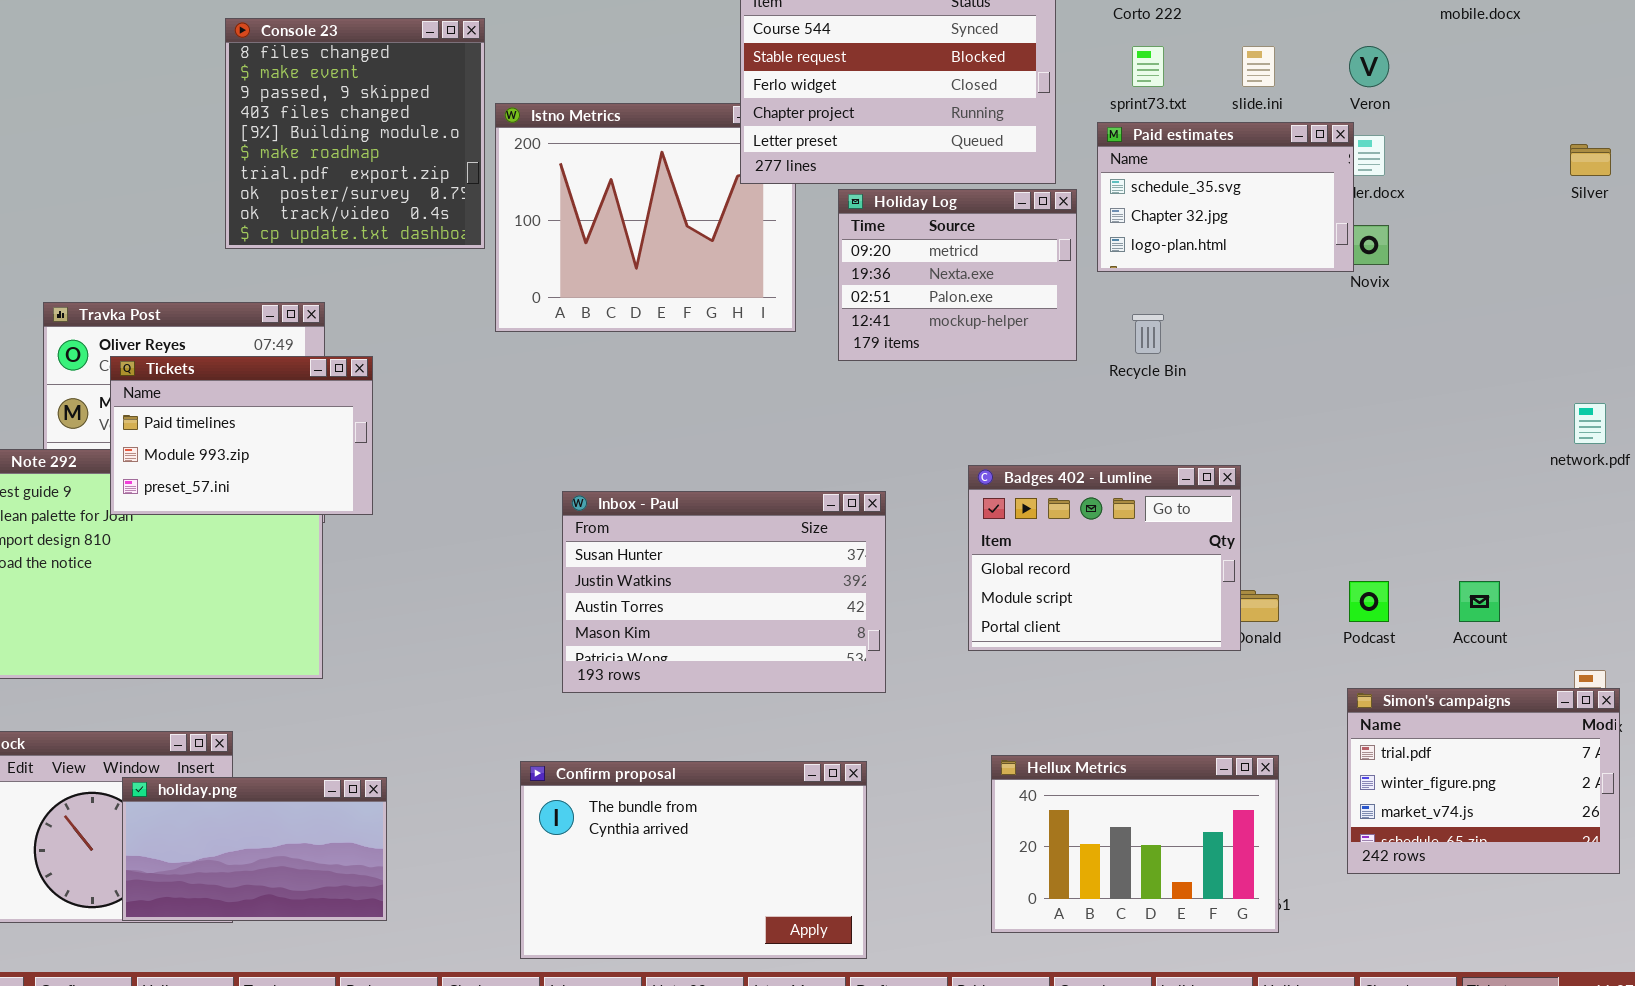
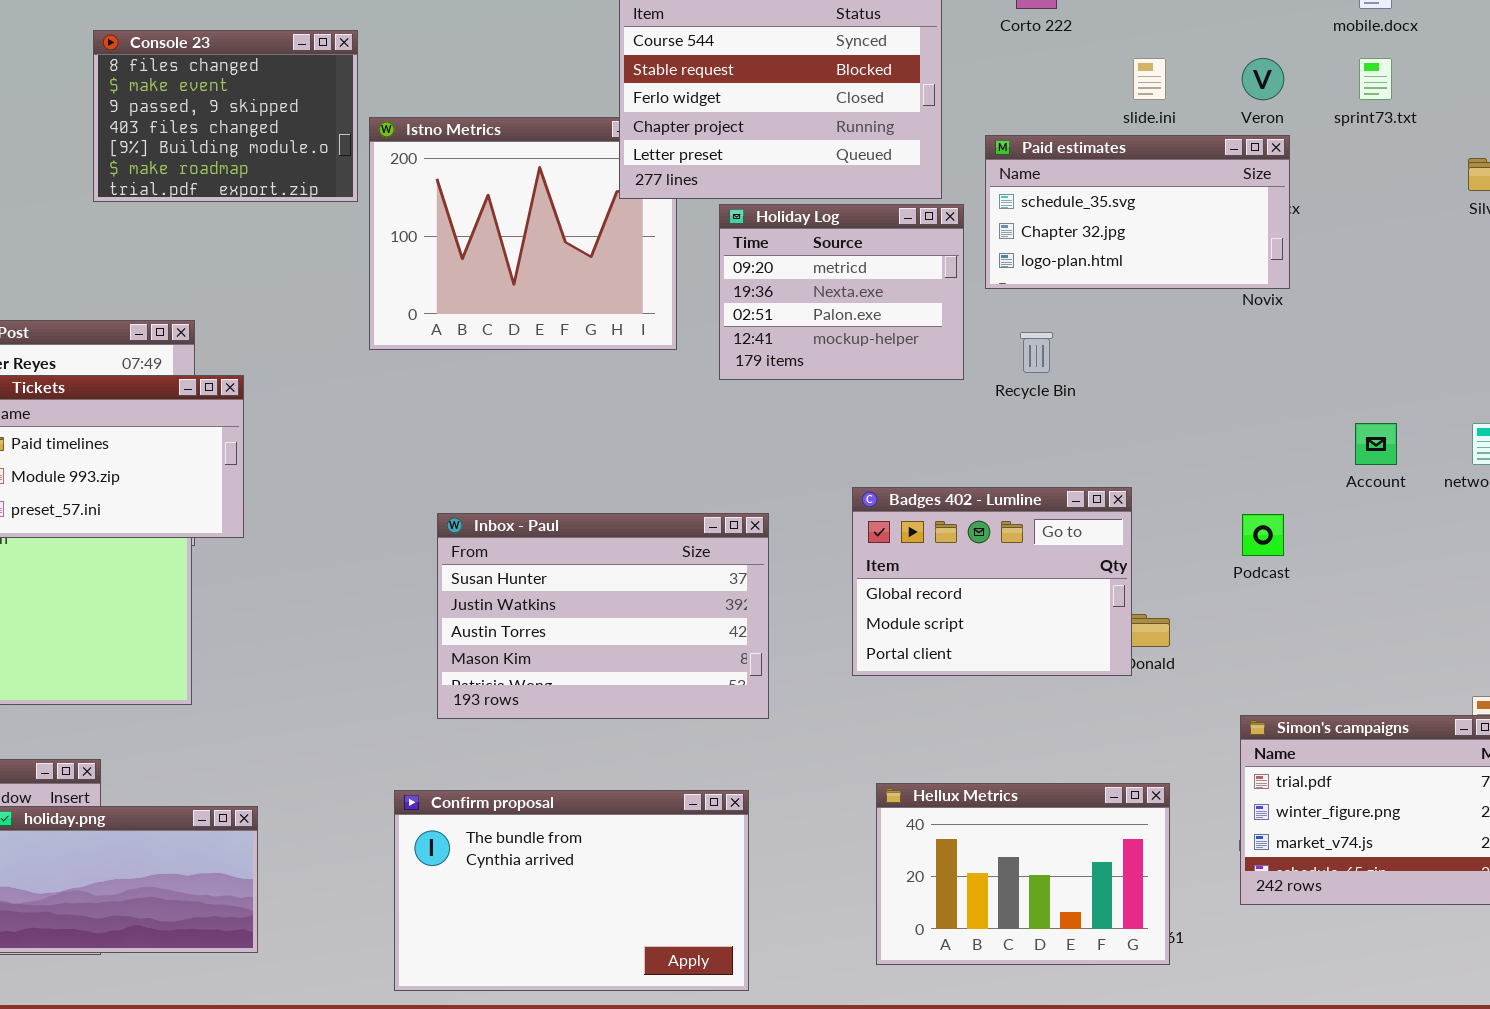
Console 23: [225,18,485,249] -> [93,30,358,202], resized
sprint73.txt: [1132,46,1164,87] -> [1359,58,1392,100], moved
Paid estimates: [1097,122,1354,272] -> [985,135,1290,289], resized
Podcast: [1349,581,1389,622] -> [1242,514,1284,556], moved
Account: [1459,581,1500,622] -> [1355,423,1397,465], moved

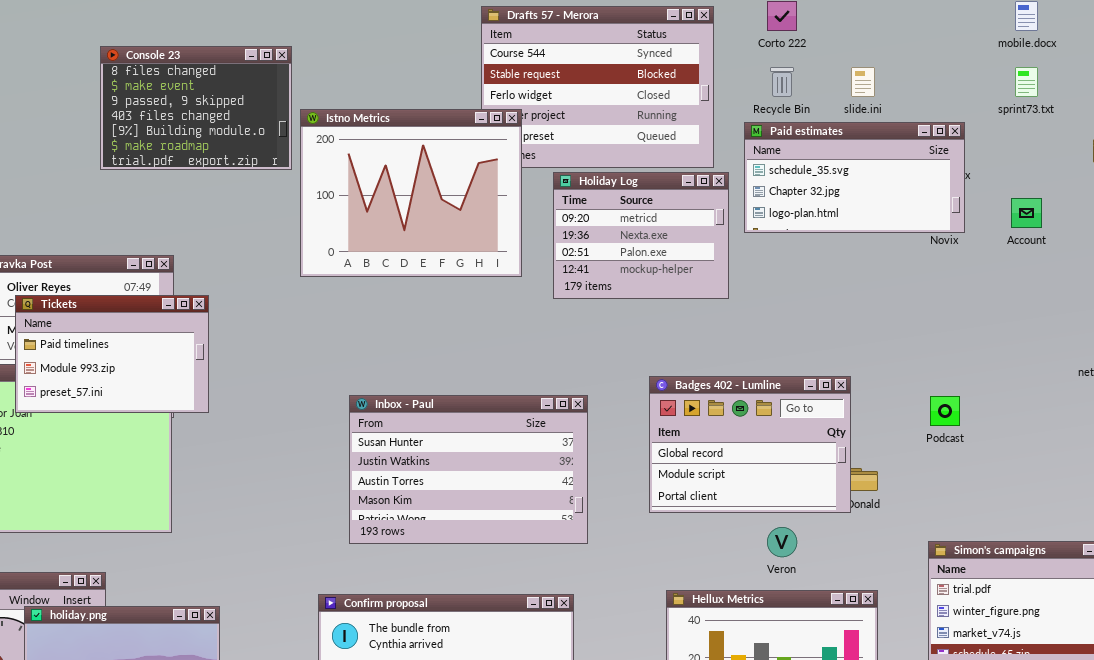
Veron: [1242,58,1284,100] -> [767,527,797,557], moved
Istno Metrics: [369,117,677,350] -> [300,109,522,277], raised
Recycle Bin: [1020,332,1053,373] -> [770,67,794,97], moved
Account: [1355,423,1397,465] -> [1011,198,1042,228], moved

